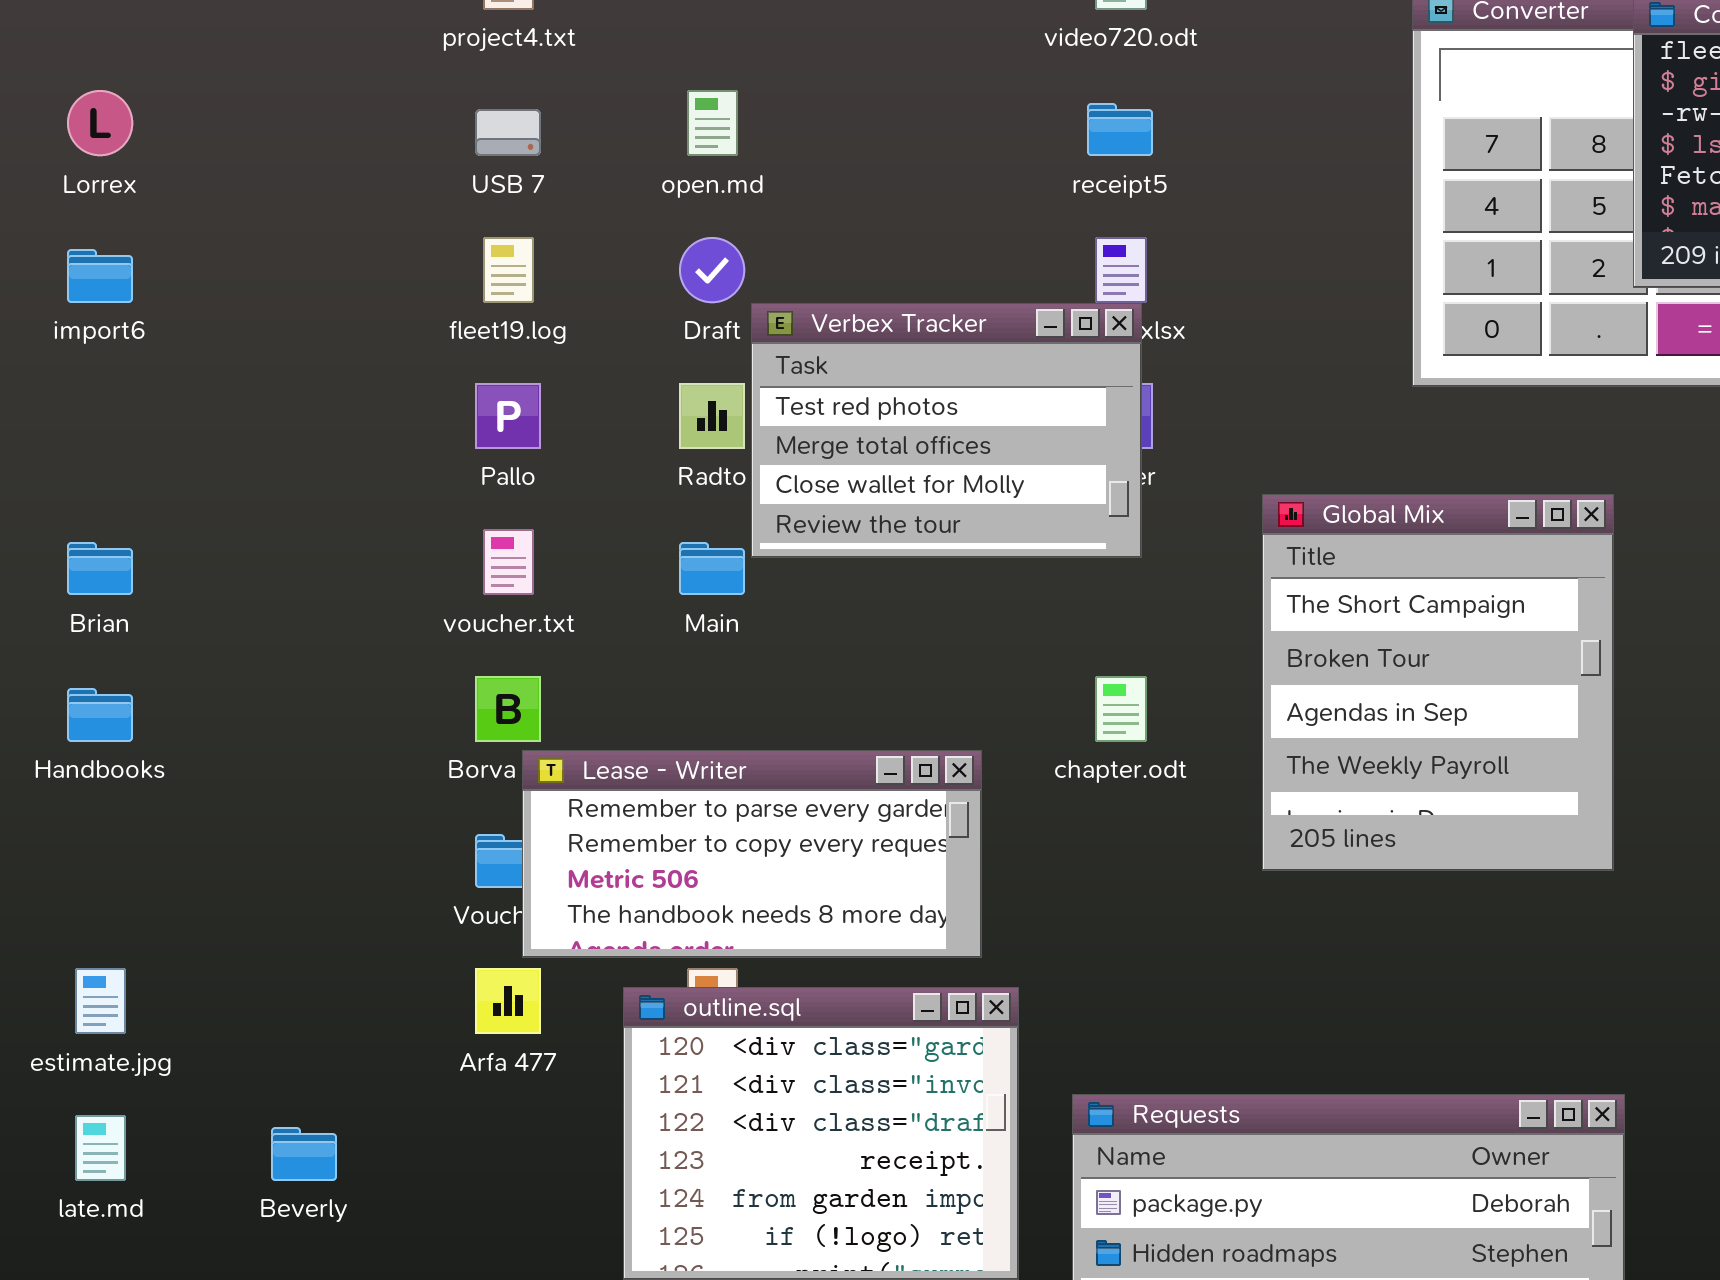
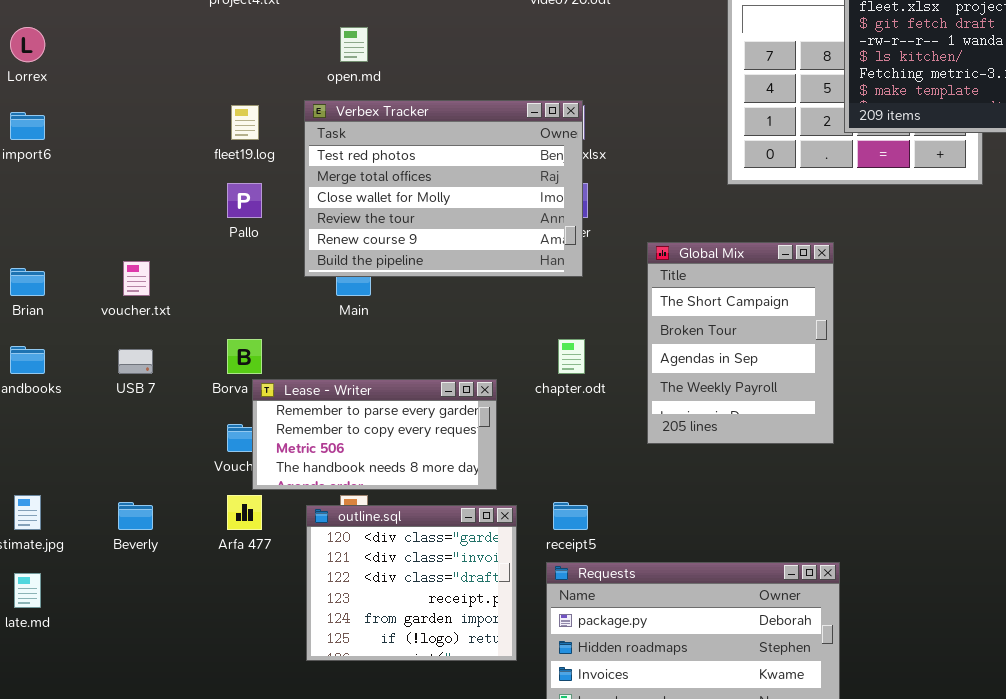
receipt5: [1087,103,1153,156] -> [553,502,588,530], moved
USB 7: [475,109,541,156] -> [118,349,153,374], moved
Verbex Tracker: [751,303,1142,558] -> [304,100,583,277], resized
voucher.txt: [483,529,534,595] -> [123,261,150,296], moved
Beverly: [271,1127,337,1181] -> [118,502,153,530], moved

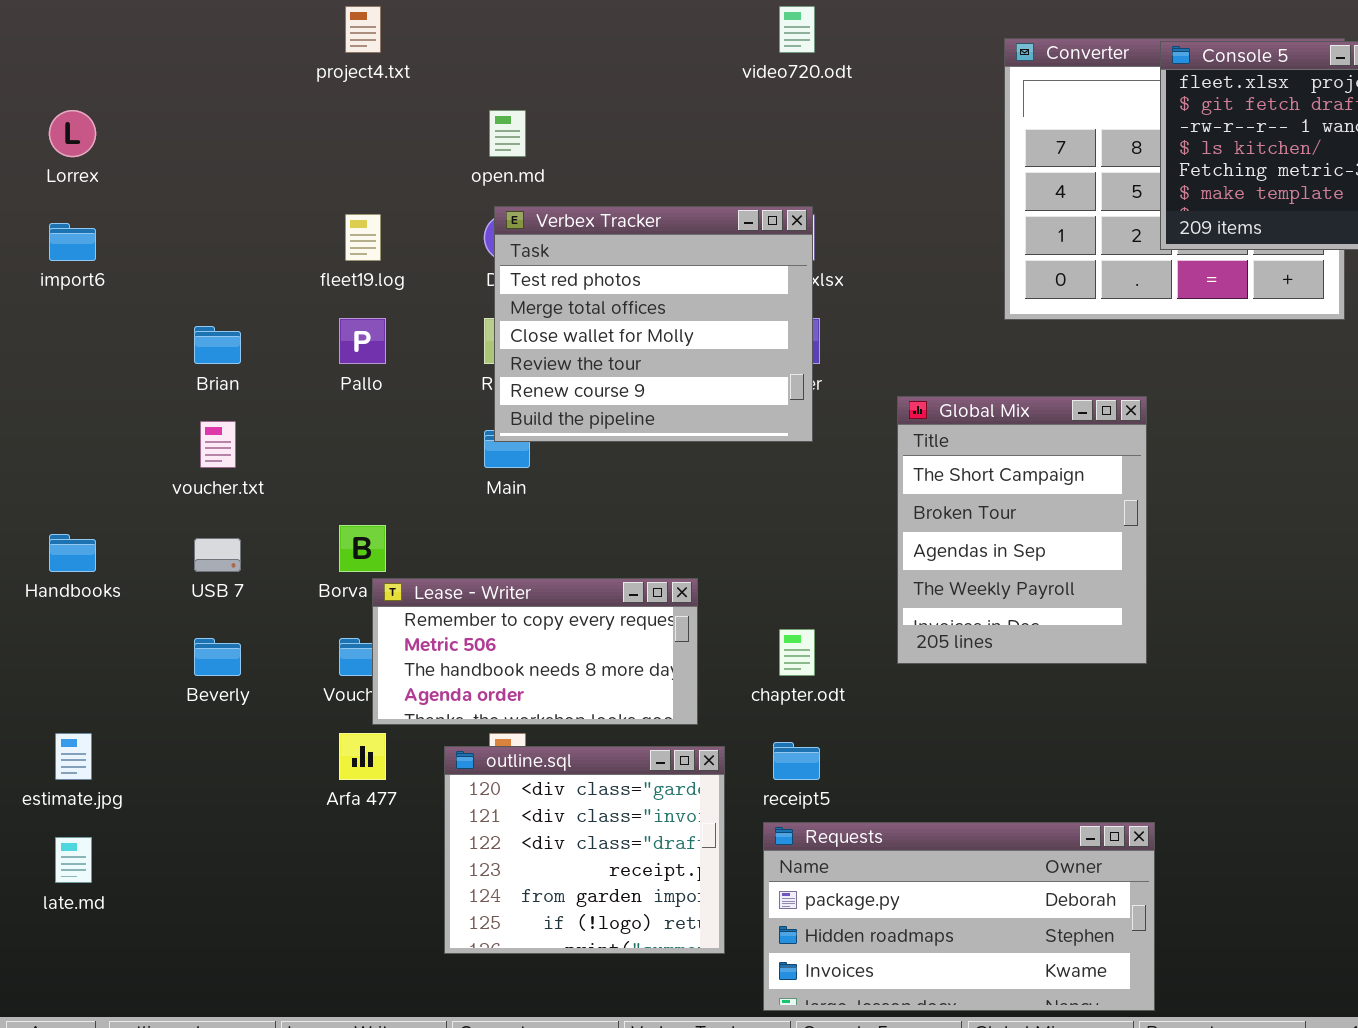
Verbex Tracker: [304,100,583,277] -> [494,206,813,442], resized
Brian: [10,268,45,296] -> [194,326,241,364], moved
chapter.odt: [558,339,585,374] -> [779,629,815,676], moved
Lease - Writer: [252,379,497,490] -> [372,578,698,725], scrolled down 1 row
Beverly: [118,502,153,530] -> [194,638,241,676], moved

